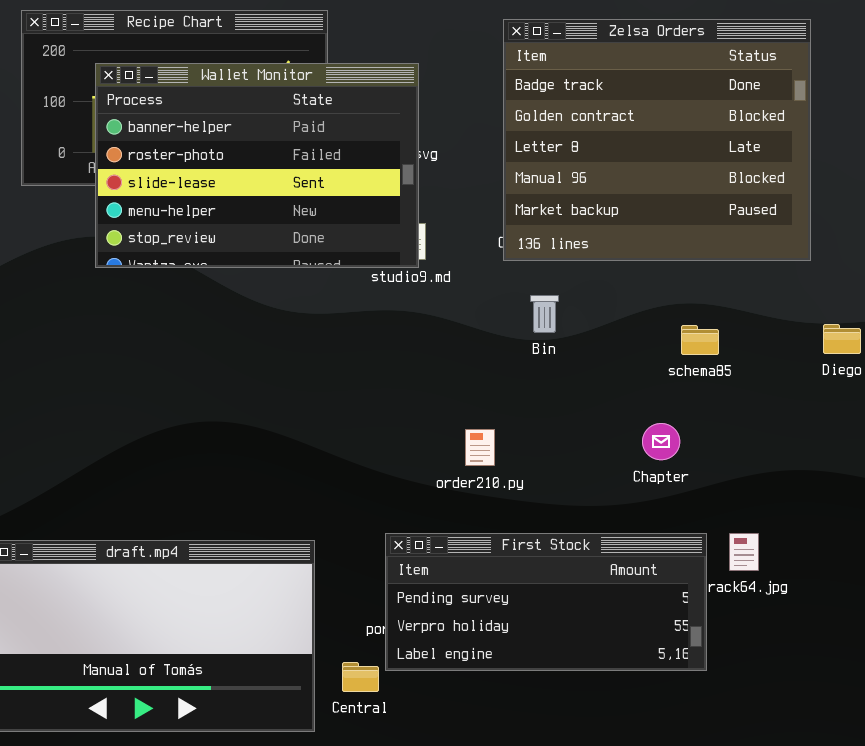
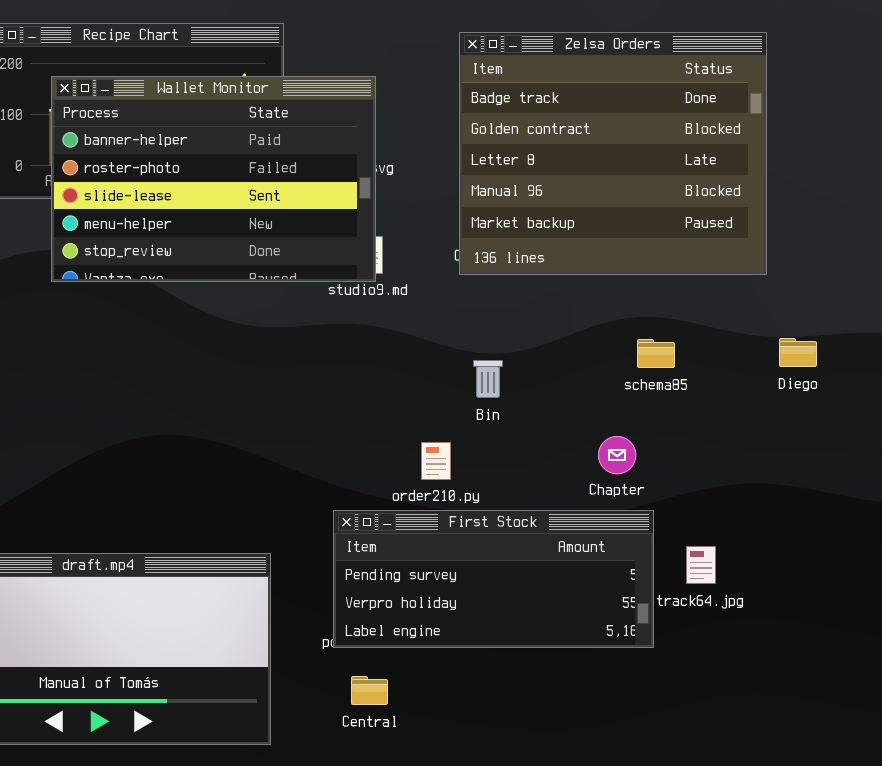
Bin: [530,295,559,333] -> [473,360,503,398], moved
First Stock: [385,533,707,671] -> [333,510,654,648], moved
Central: [342,662,379,692] -> [351,676,388,705], moved

